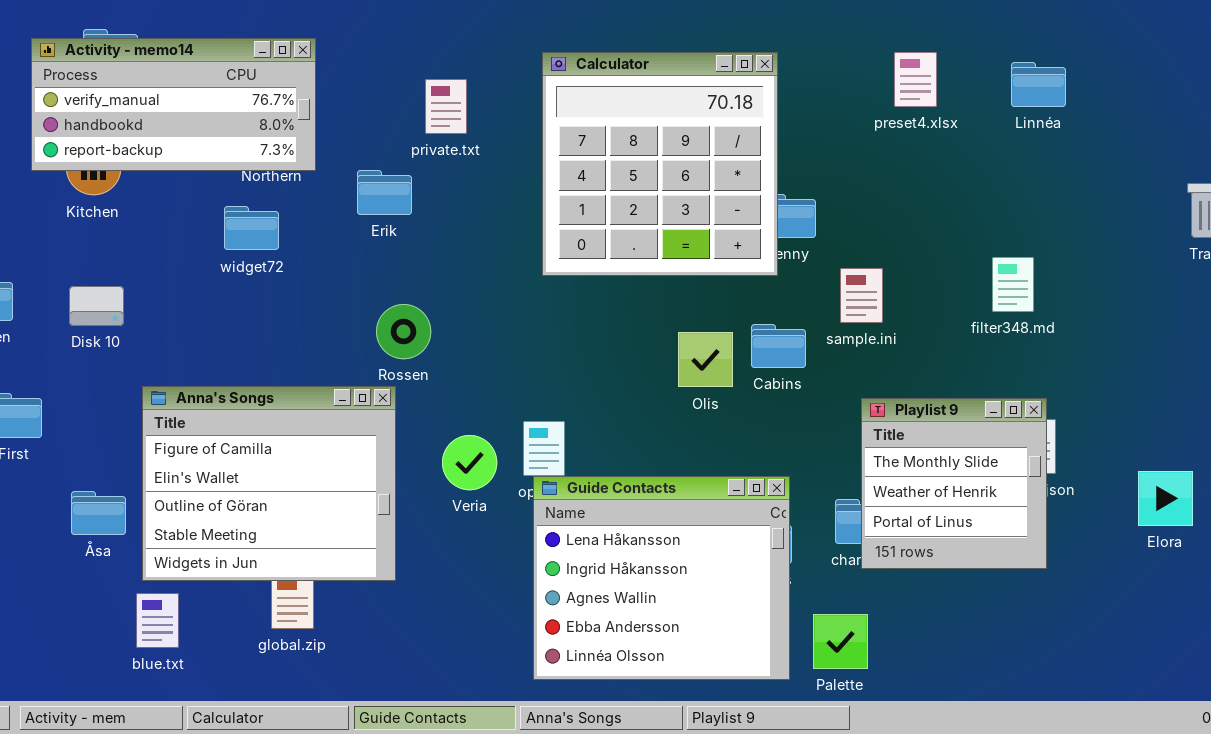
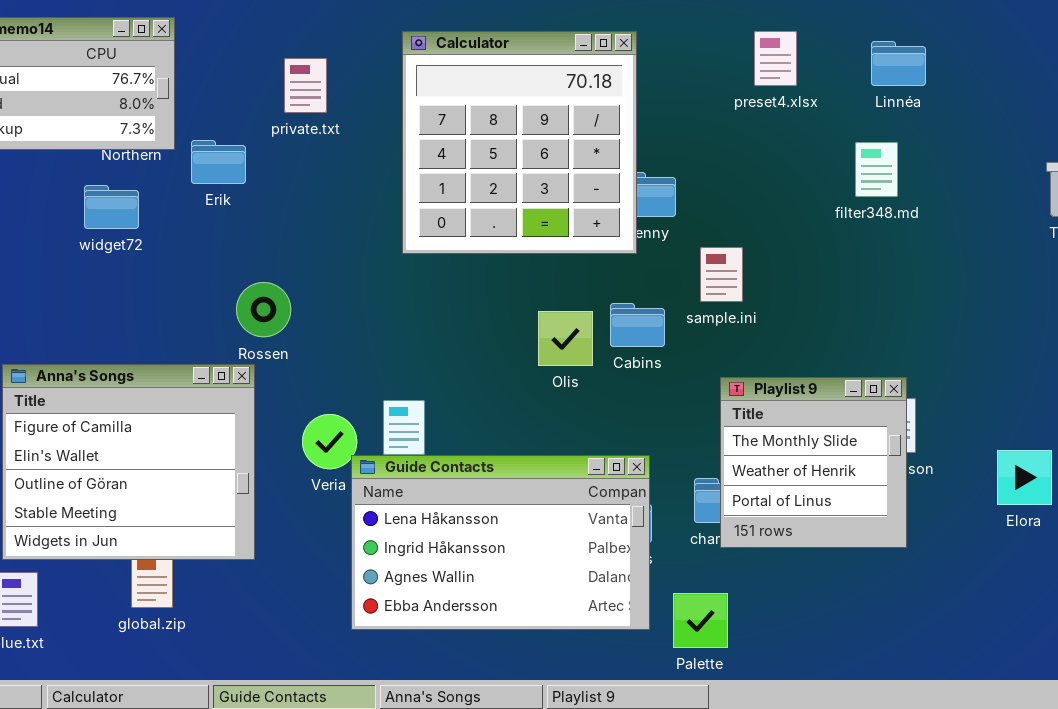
Erik: [357,170,412,215] -> [191,140,246,184], moved
filter348.md: [992,257,1034,312] -> [855,142,898,197], moved
Guide Contacts: [533,476,790,680] -> [351,455,650,630], resized

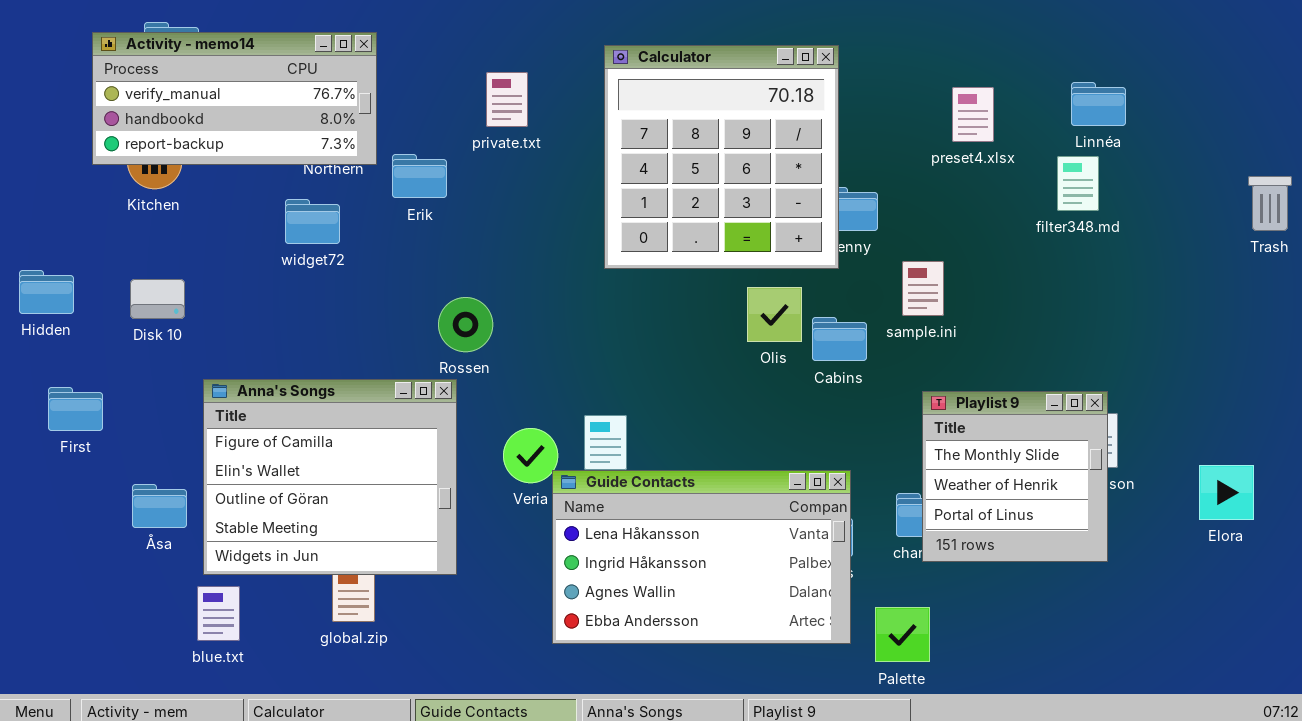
preset4.xlsx: [754,31,797,86] -> [952,87,994,142], moved
Linnéa: [871,41,926,86] -> [1071,82,1126,126], moved
Olis: [538,311,593,366] -> [747,287,802,342], moved

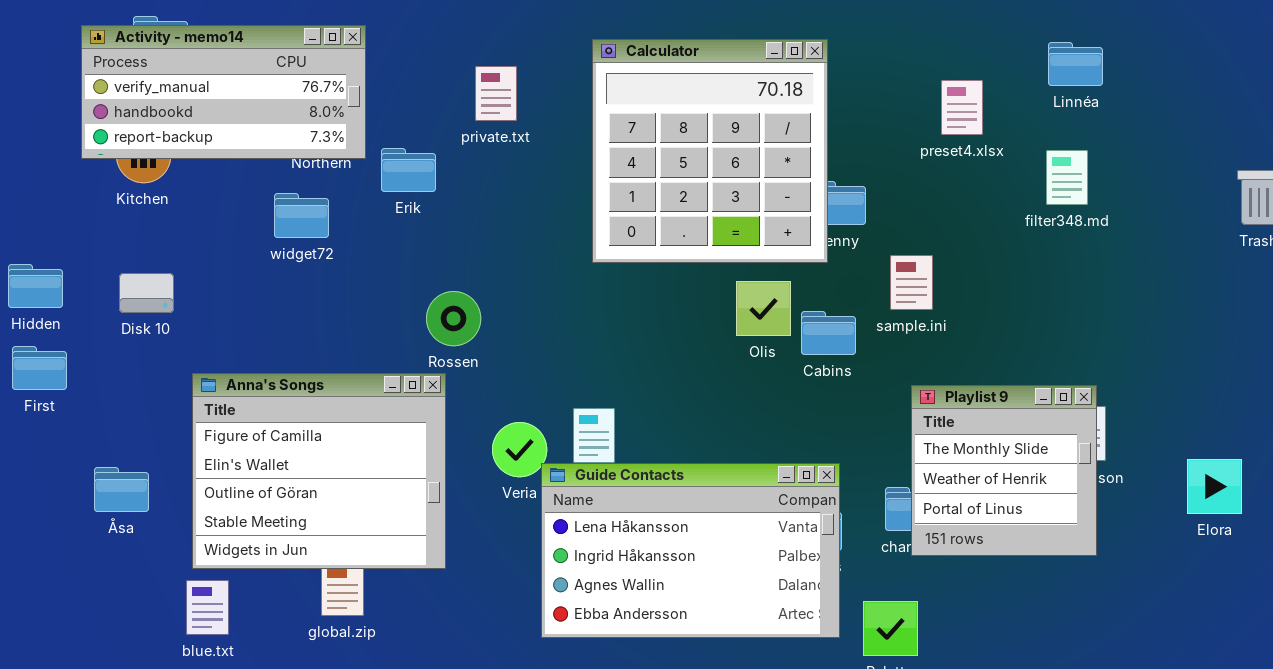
Linnéa: [1071,82,1126,126] -> [1048,42,1103,86], moved
First: [48,387,103,431] -> [12,346,67,390], moved
Åsa: [132,484,187,528] -> [94,467,149,512], moved

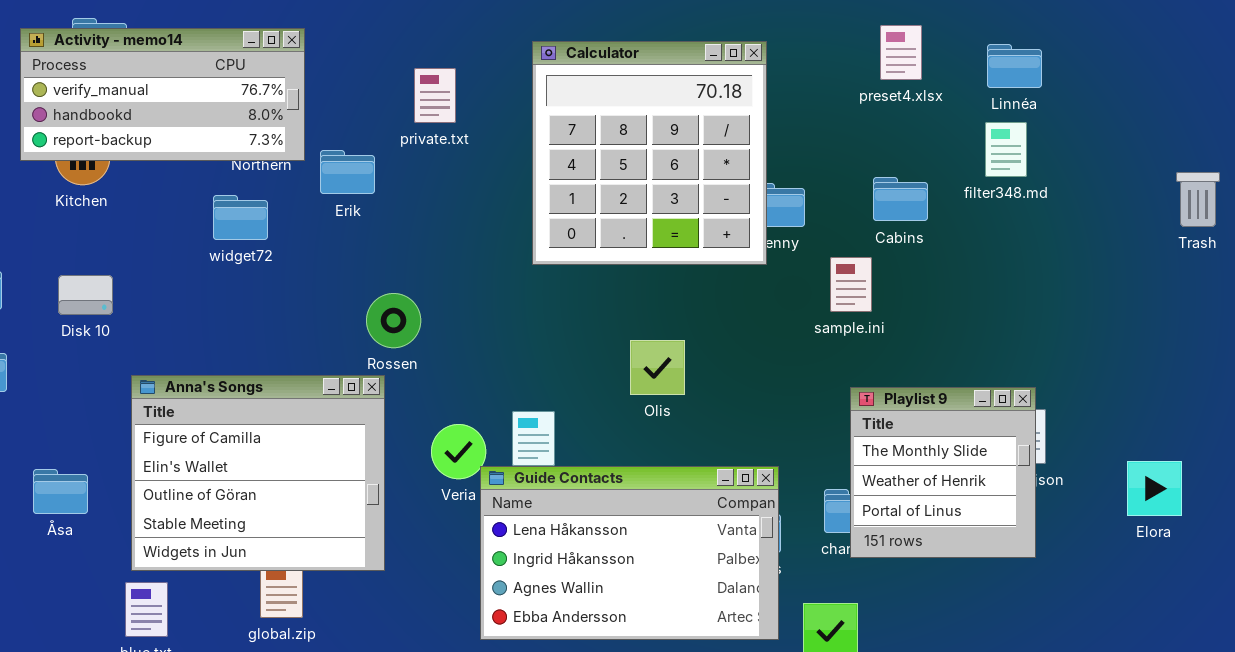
preset4.xlsx: [941,80,983,135] -> [880,25,922,80], moved
filter348.md: [1046,150,1088,205] -> [985,122,1027,177], moved
Olis: [736,281,791,336] -> [630,340,685,395], moved
Cabins: [801,311,856,355] -> [873,177,928,221], moved

